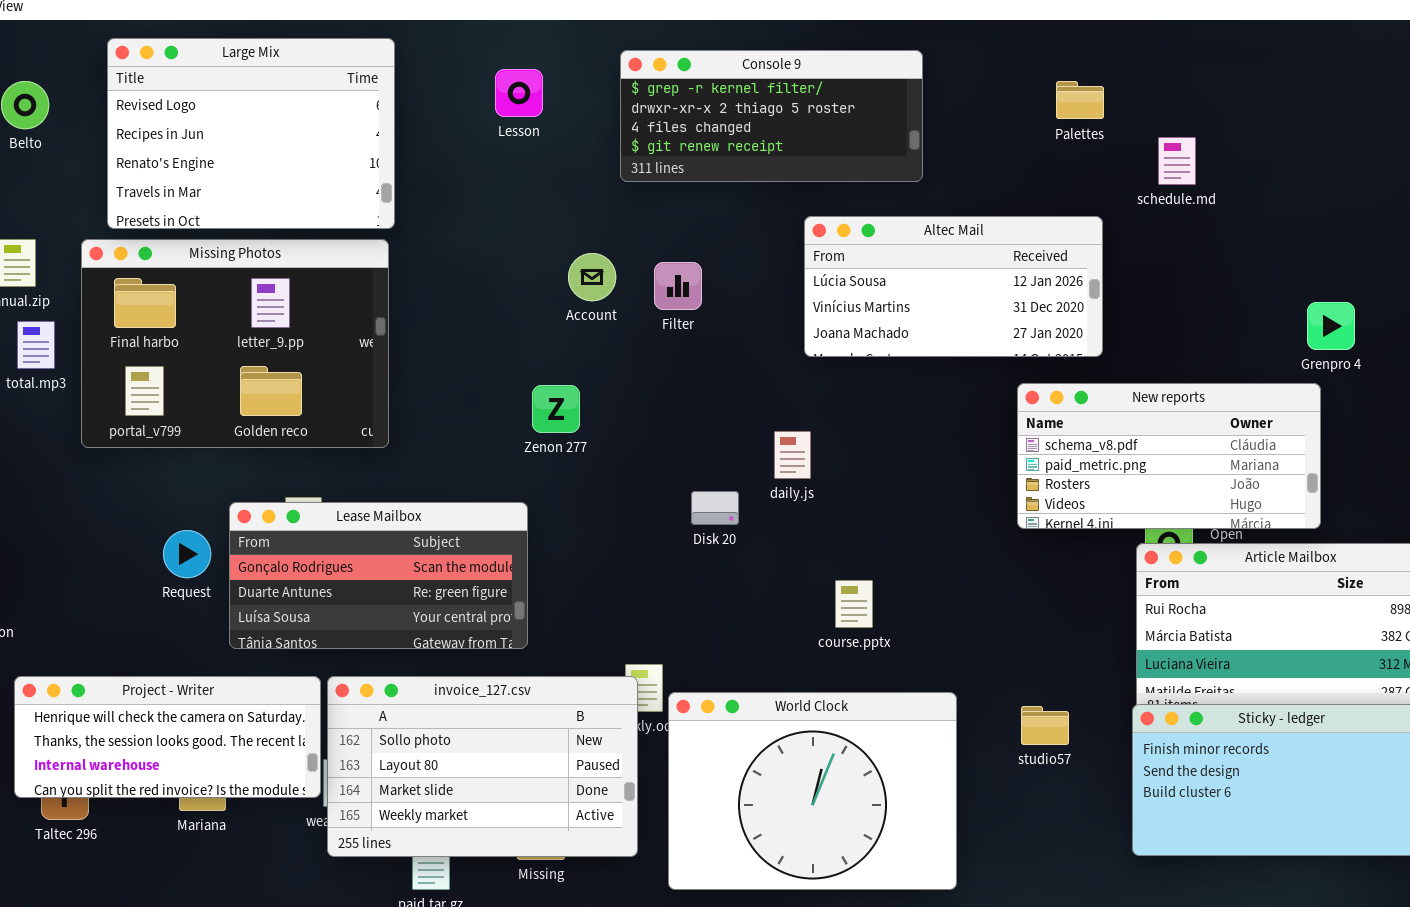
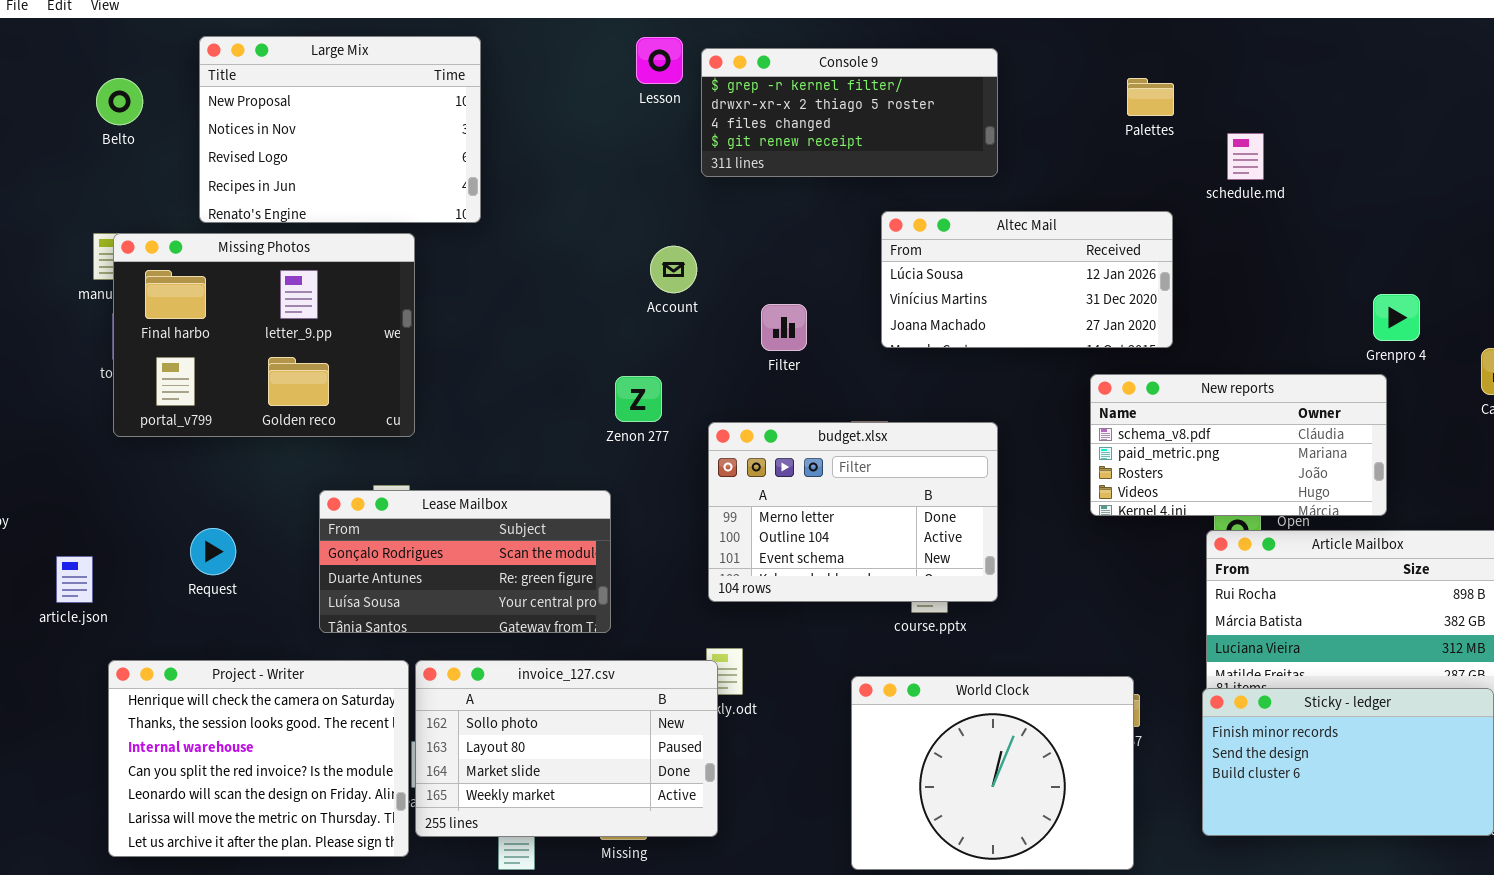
Large Mix: [107,38,395,229] -> [199,36,481,223], scrolled up 2 rows
Lesson: [495,69,543,117] -> [636,37,683,84], moved
Missing Photos: [81,239,389,448] -> [113,233,415,437], moved
Filter: [654,262,702,310] -> [761,304,807,351], moved
budget.xlsx: none -> [708,422,998,602], opened
Request: [163,530,211,578] -> [190,528,236,575], moved
Project - Writer: [14,676,321,798] -> [108,660,409,857], resized
World Clock: [668,692,957,890] -> [851,676,1134,870], moved

